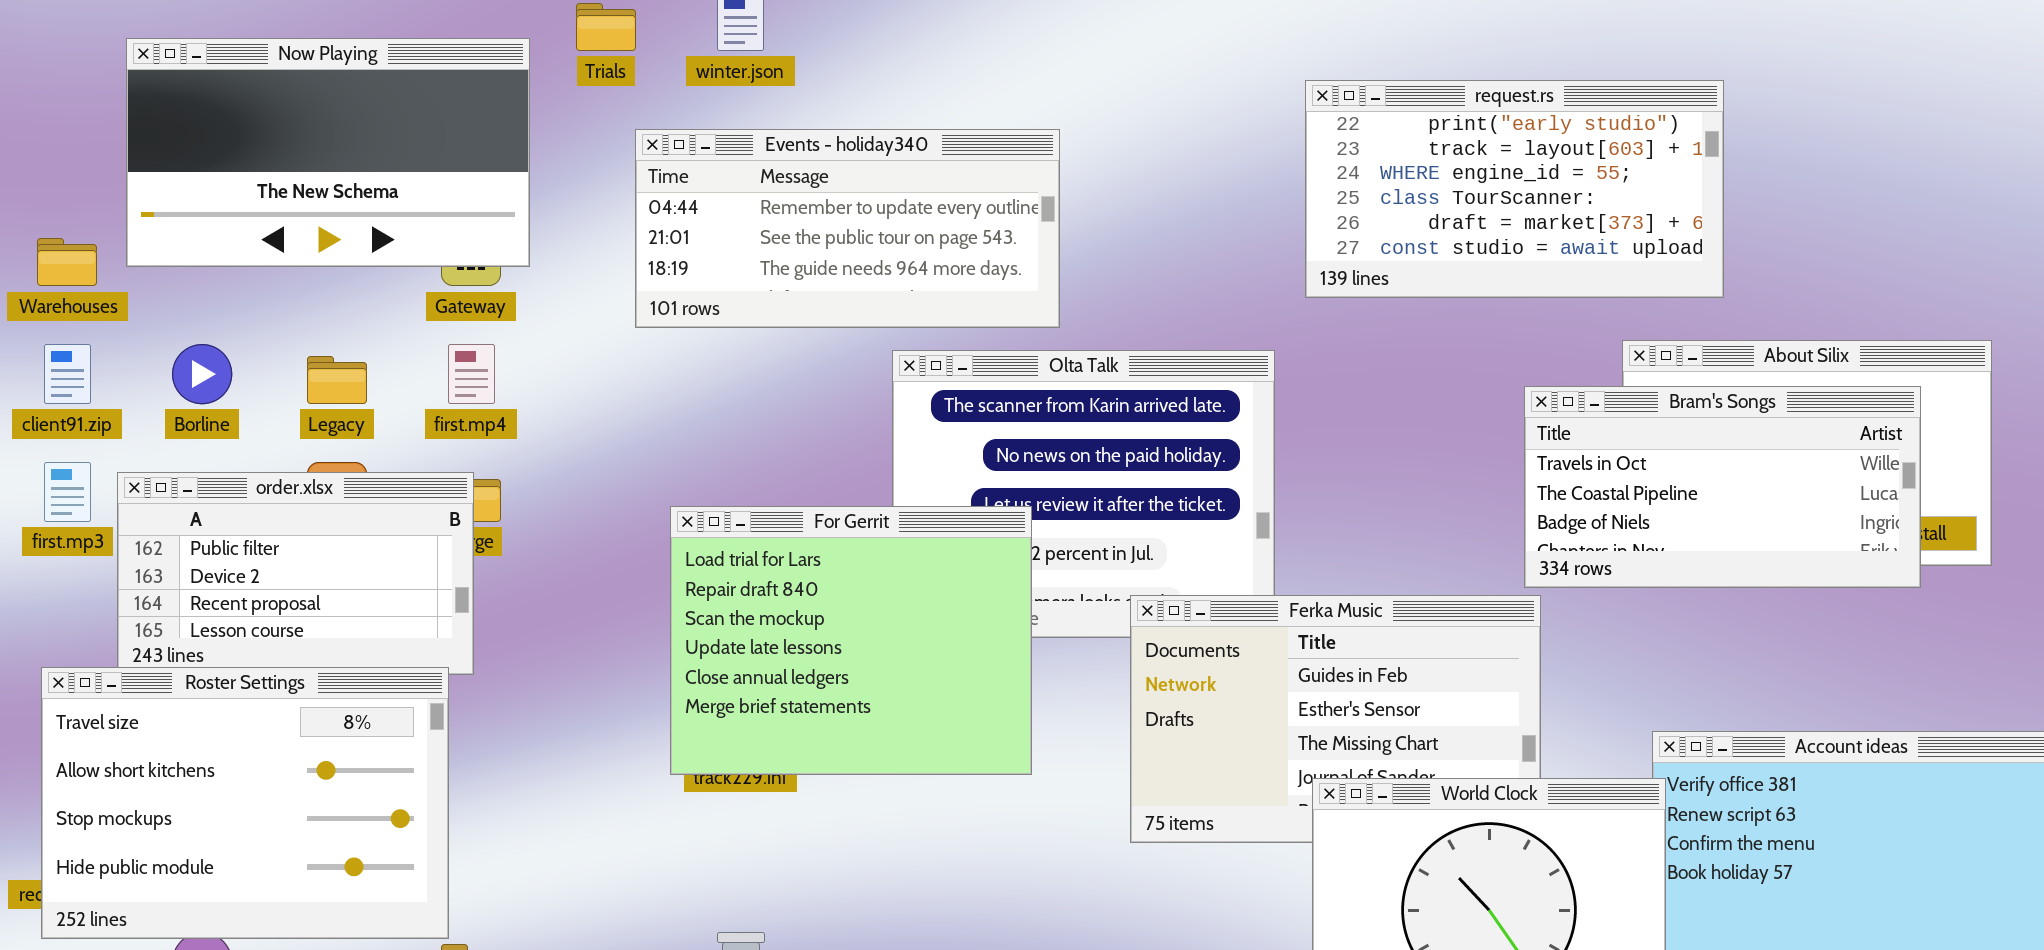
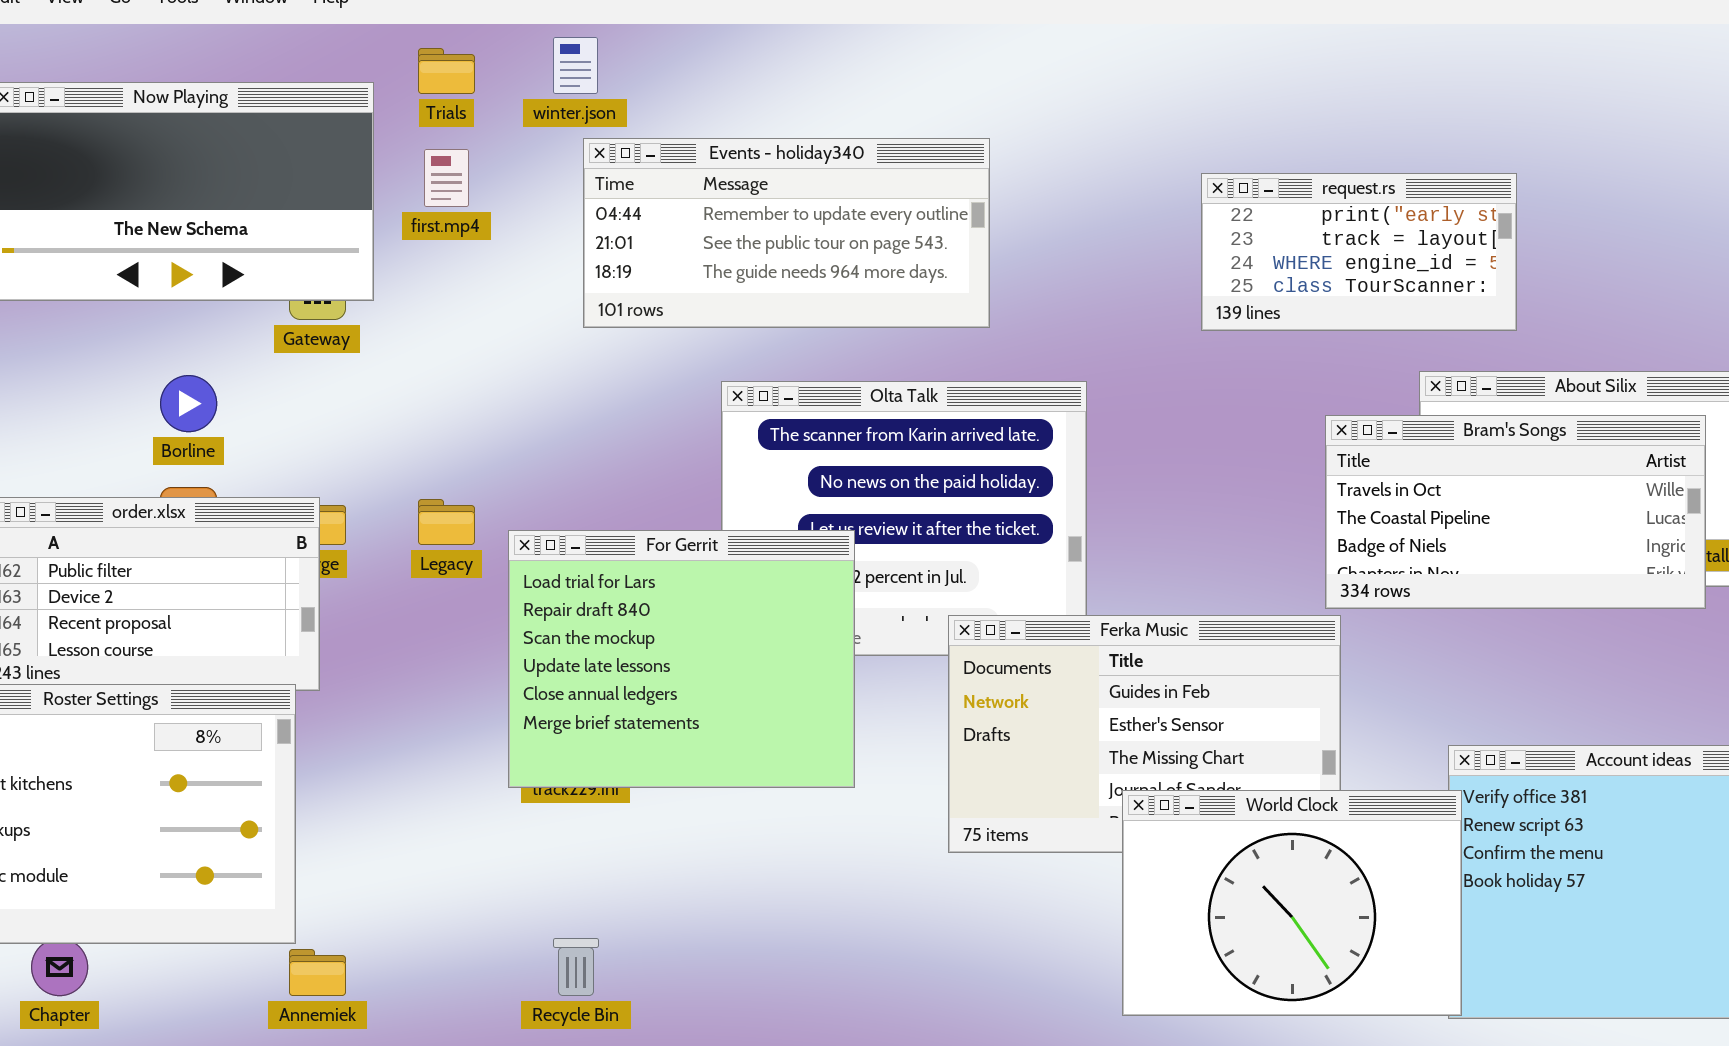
request.rs: [1305,80,1724,298] -> [1201,173,1517,331], resized
Events - holiday340: [635,129,1060,328] -> [583,138,990,328], moved
Borline: [172,344,232,404] -> [160,375,217,432], moved
first.mp4: [448,344,495,404] -> [424,149,469,207], moved
Legacy: [307,356,367,404] -> [418,499,475,545], moved

